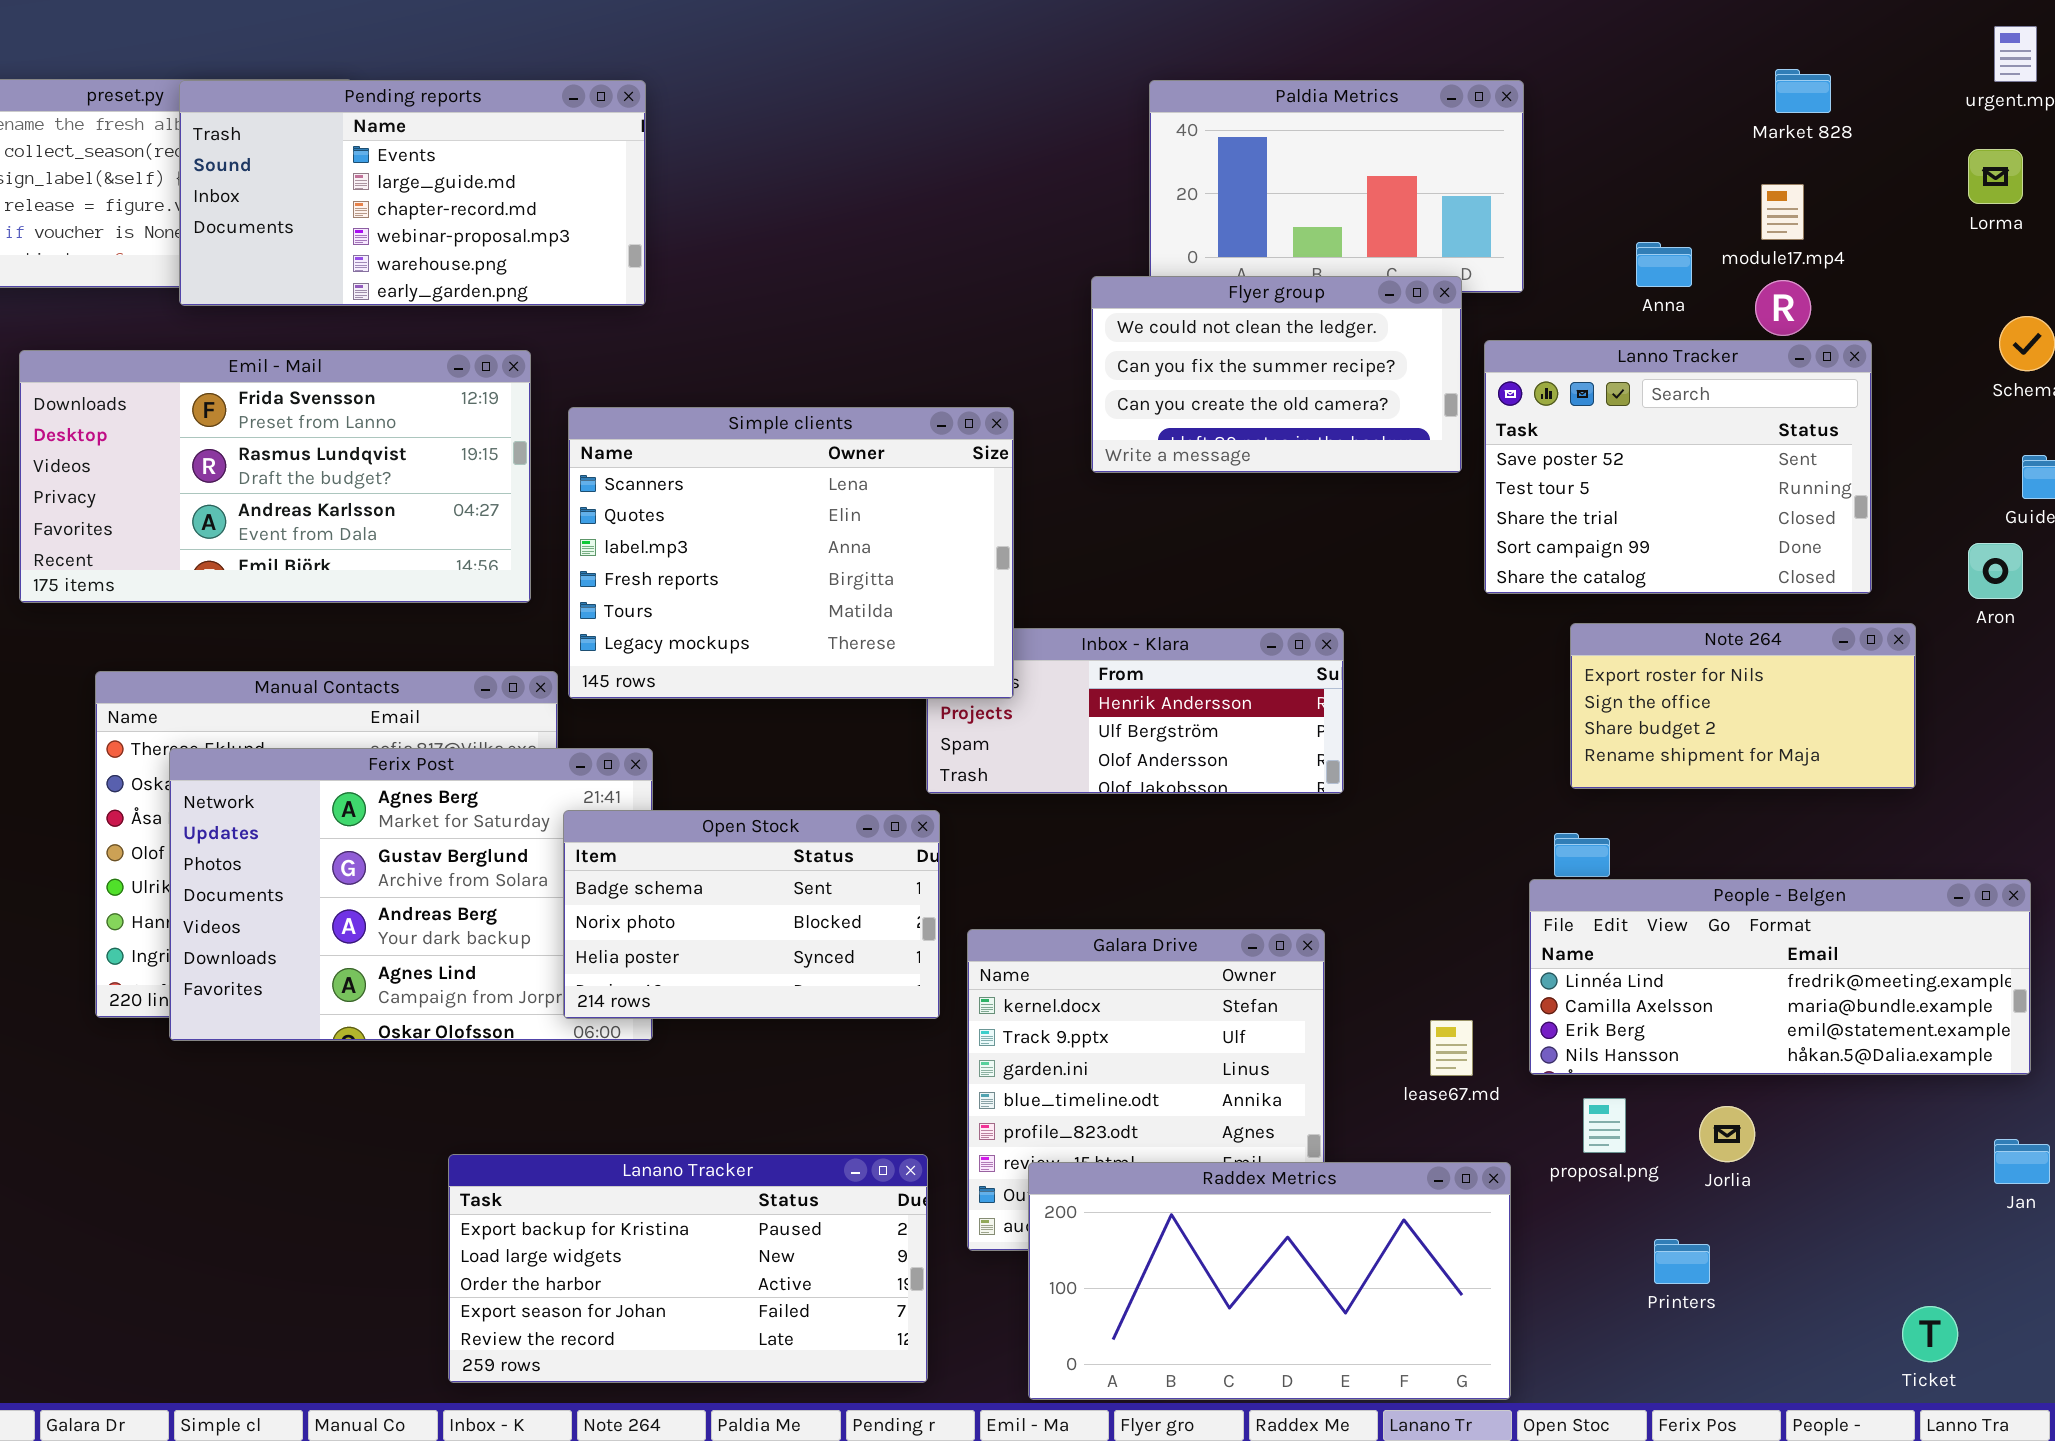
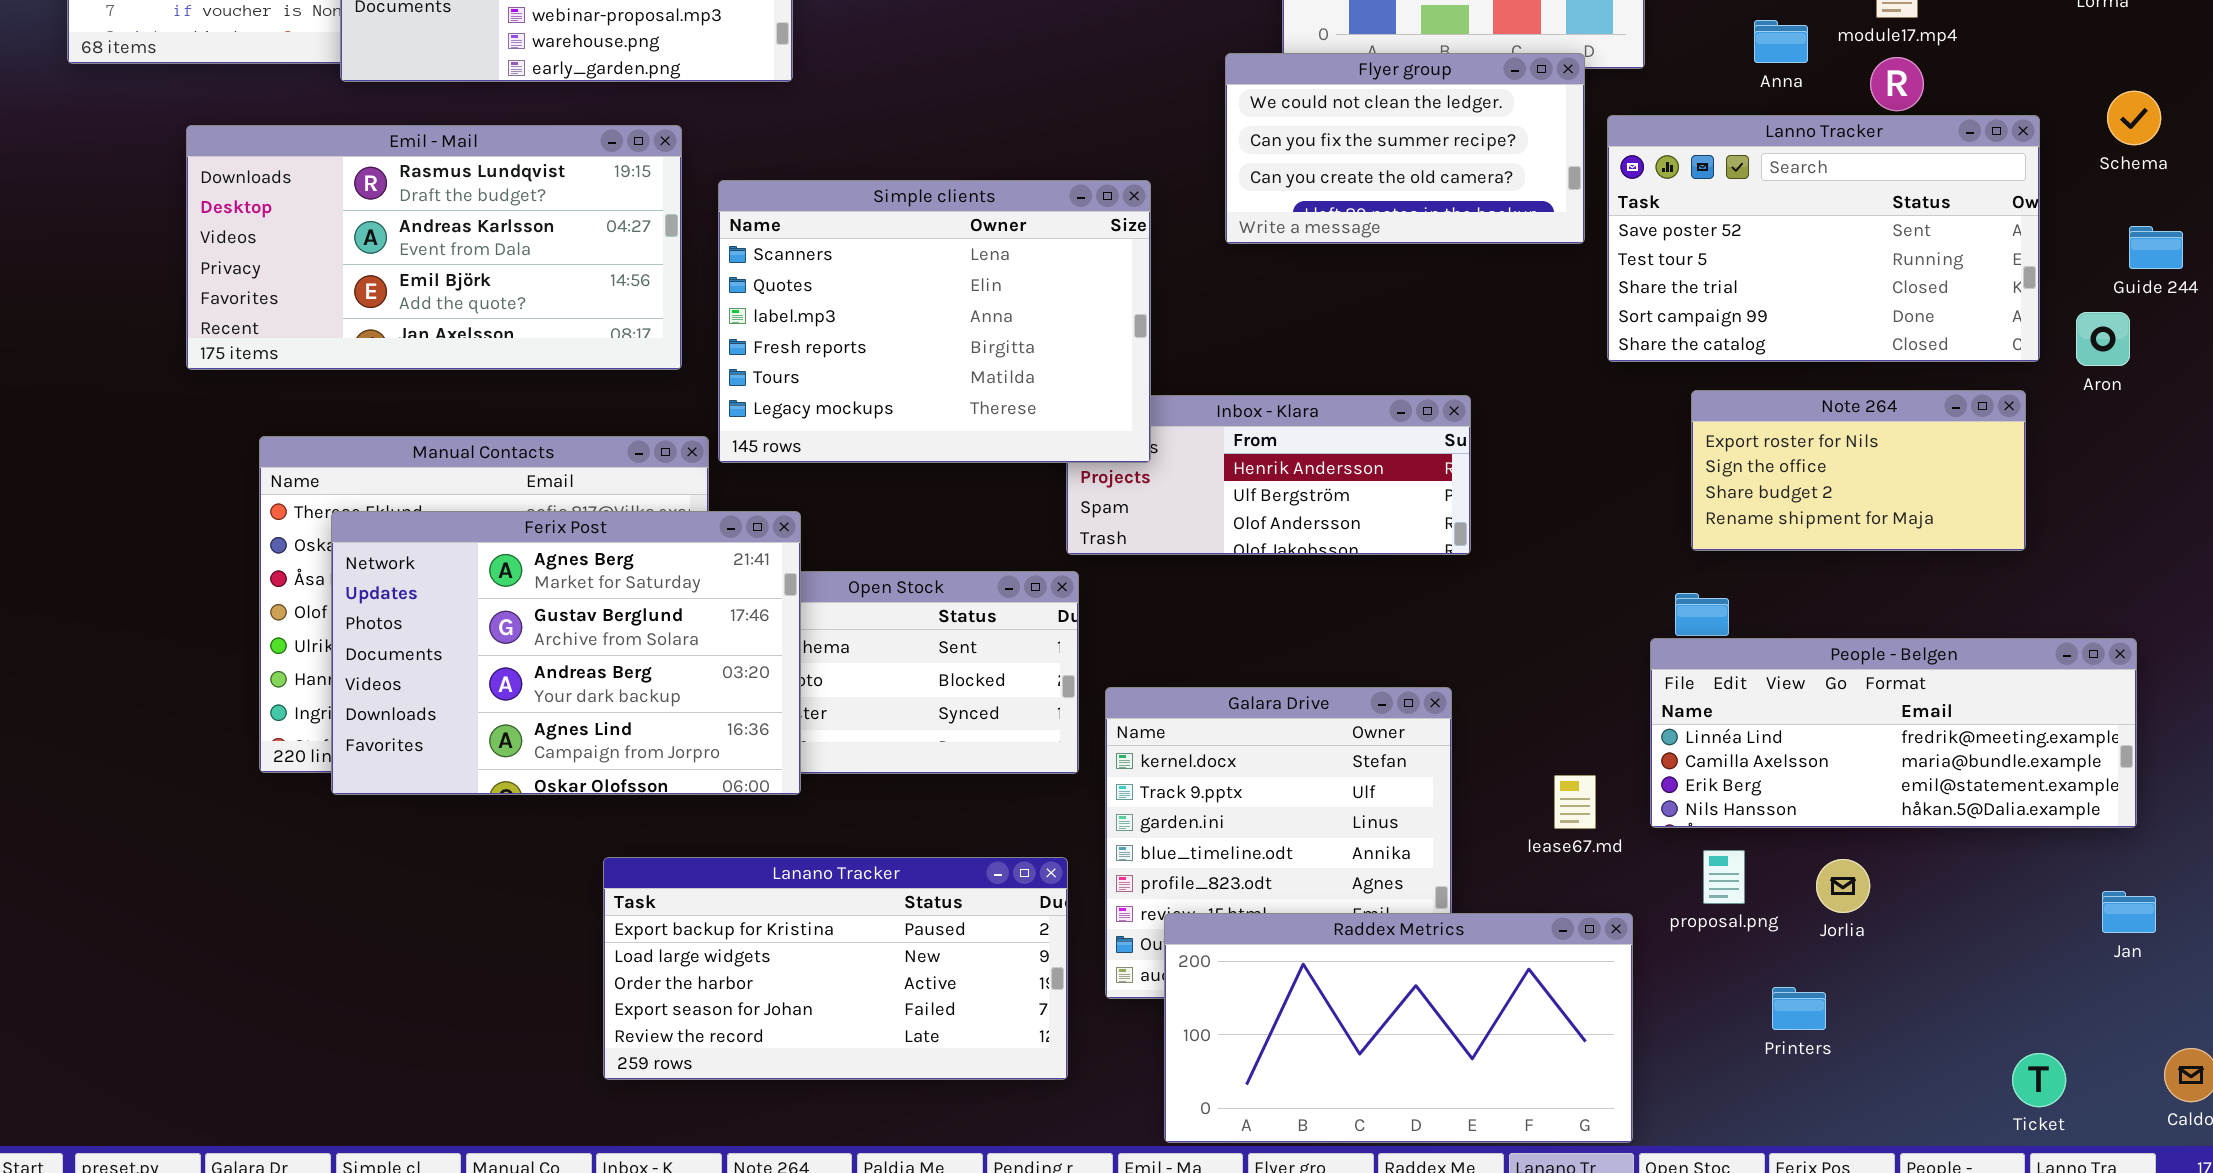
Lanno Tracker: [1484,340,1872,594] -> [1607,115,2040,362], resized
Emil - Mail: [19,350,531,603] -> [186,125,682,370], scrolled down 1 row
Ferix Post: [169,748,653,1041] -> [331,511,801,795], raised
Lanano Tracker: [448,1154,928,1383] -> [603,857,1068,1080], moved

